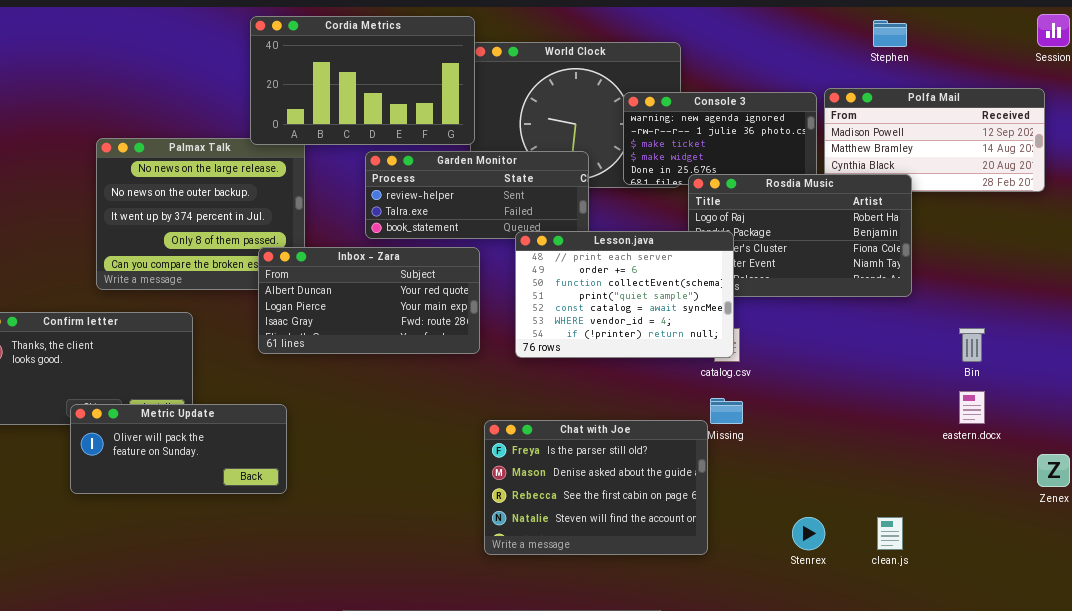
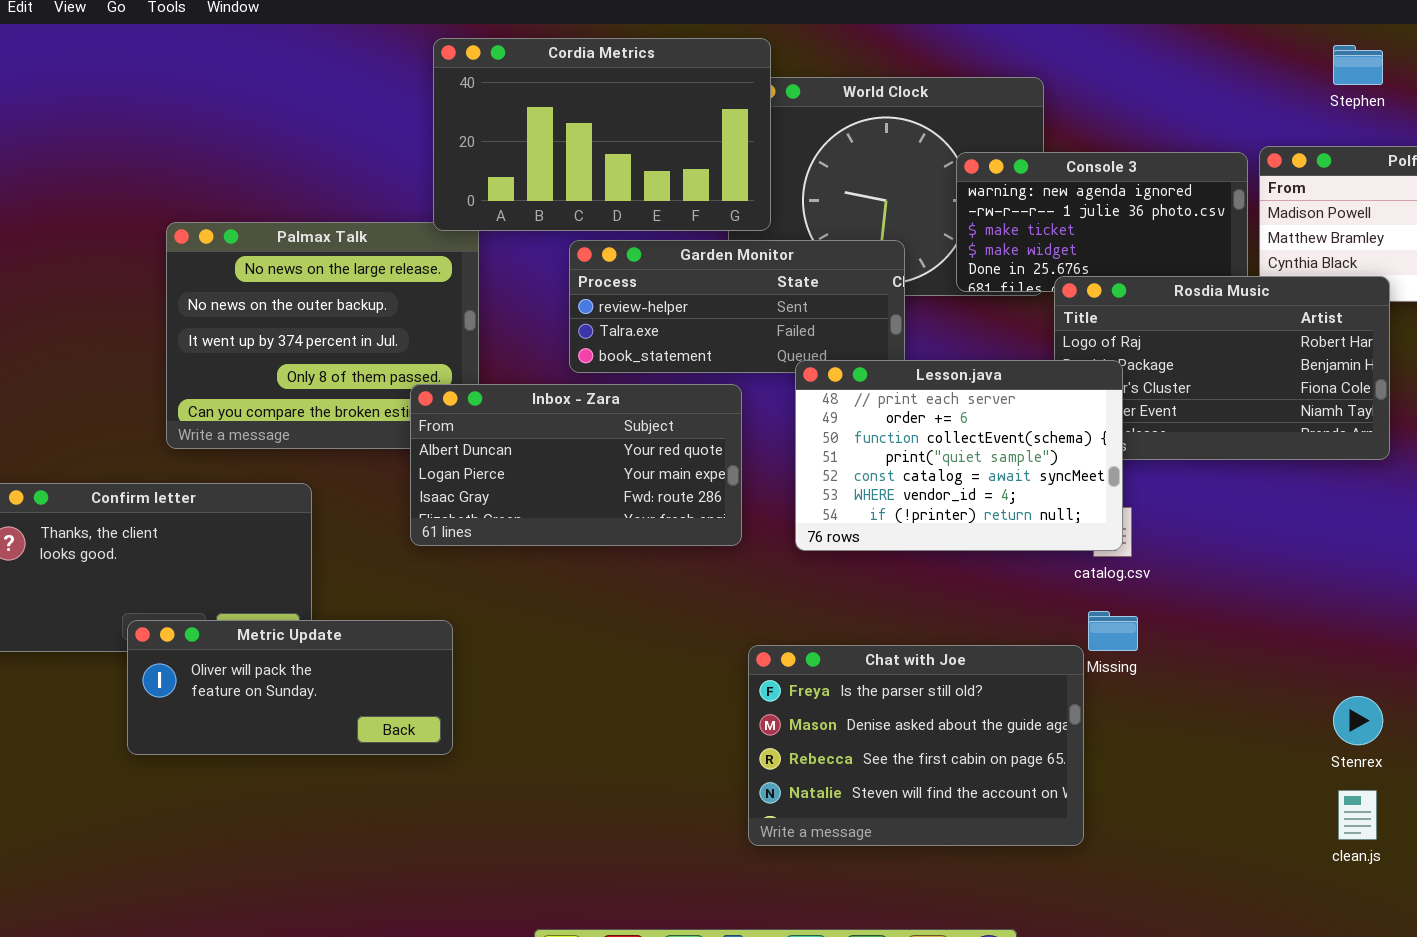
Cordia Metrics: [250,16,475,145] -> [433,38,771,231], moved
Stenrex: [792,517,825,550] -> [1333,696,1383,745], moved

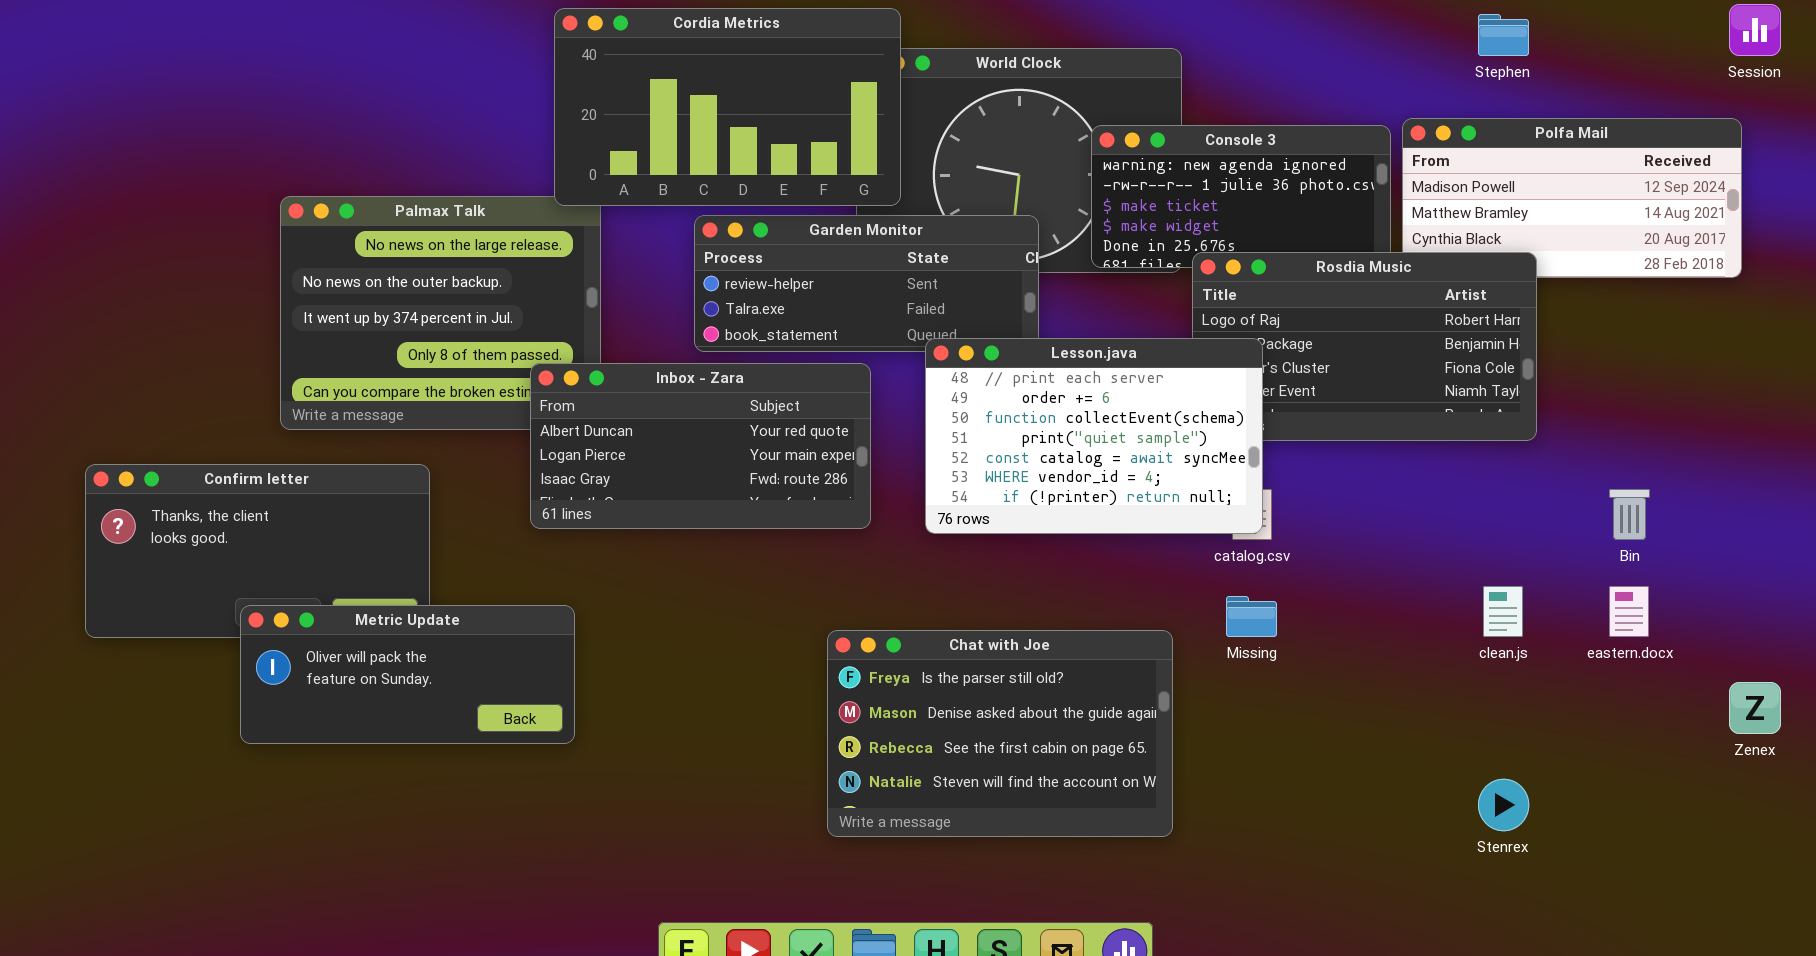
Chat with Joe: [748,645,1084,846] -> [827,630,1173,837], moved
Stenrex: [1333,696,1383,745] -> [1478,779,1529,831], moved
clean.js: [1338,790,1377,840] -> [1483,586,1523,637], moved

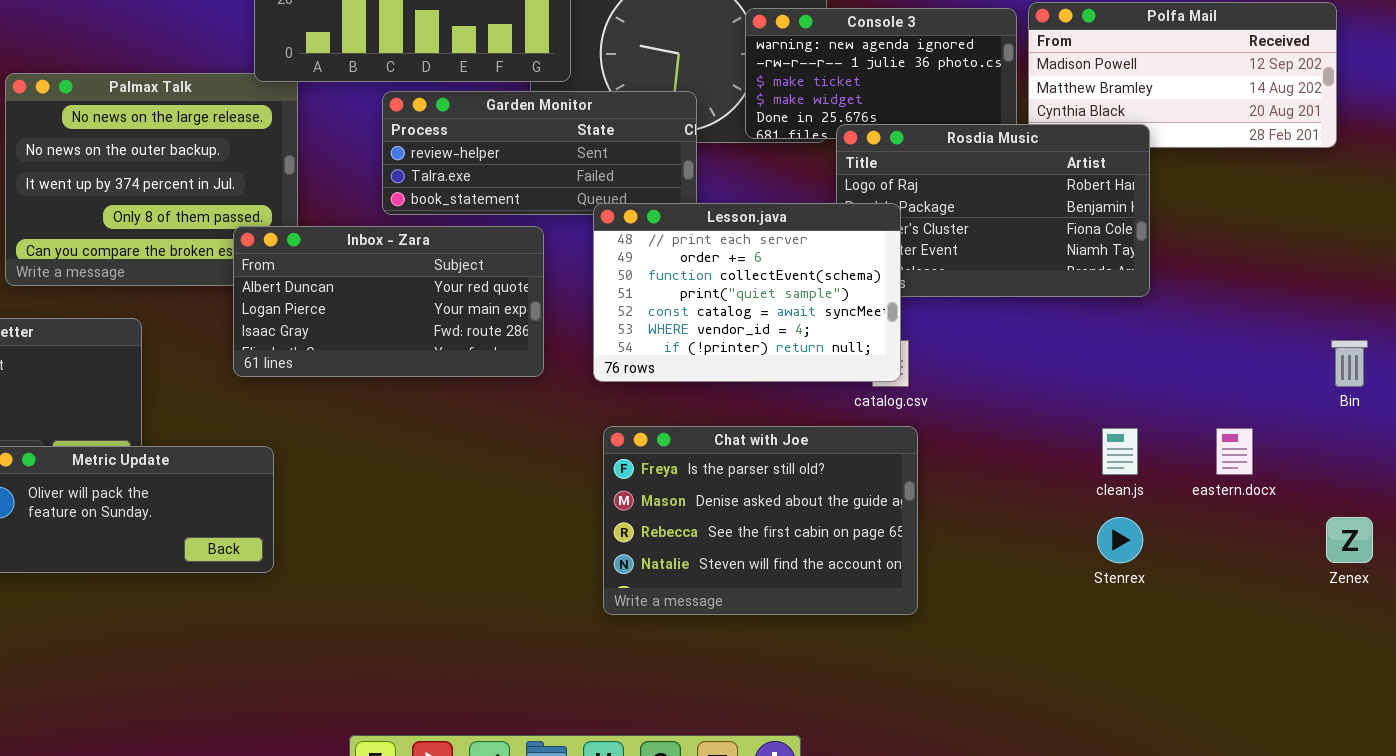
Bin: [1609,489,1650,540] -> [1331,340,1368,387], moved
Chat with Joe: [827,630,1173,837] -> [603,426,918,615], moved
Stenrex: [1478,779,1529,831] -> [1097,517,1143,563], moved

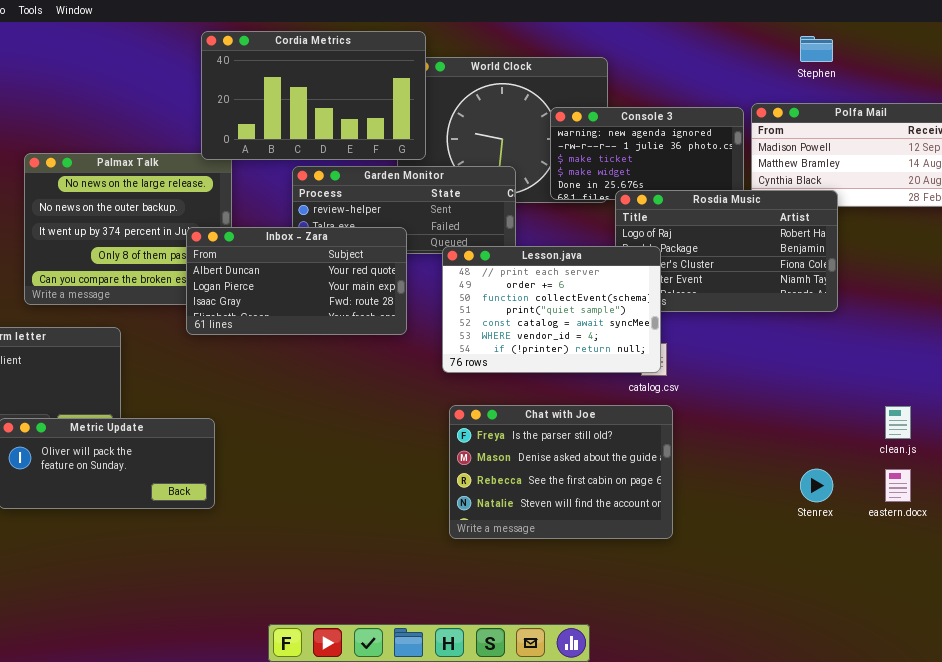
Inbox - Zara: [233,226,544,377] -> [186,227,407,335], moved
clean.js: [1102,428,1138,475] -> [885,406,911,439], moved
eastern.docx: [1216,428,1253,475] -> [885,469,911,502], moved

